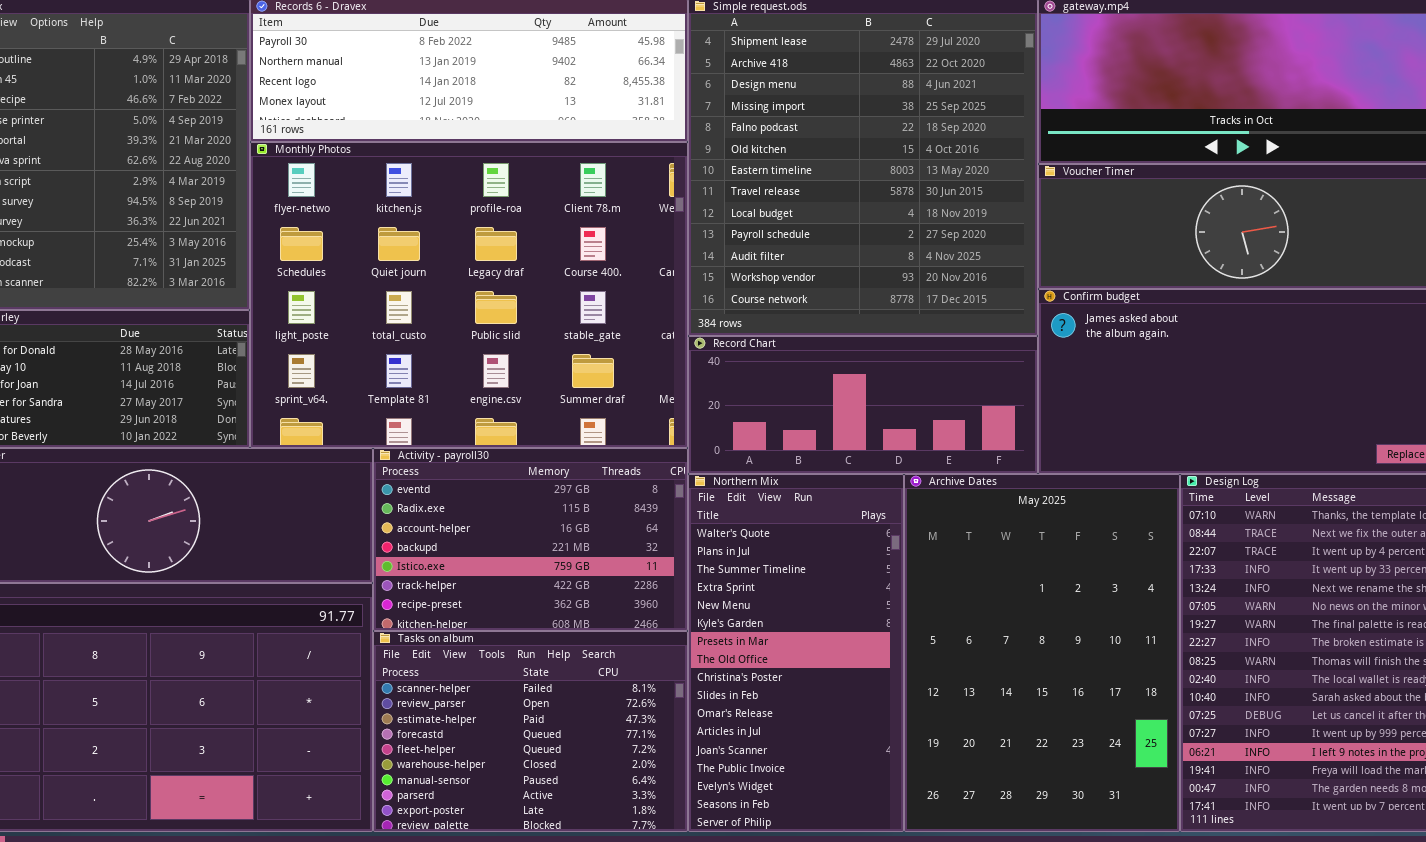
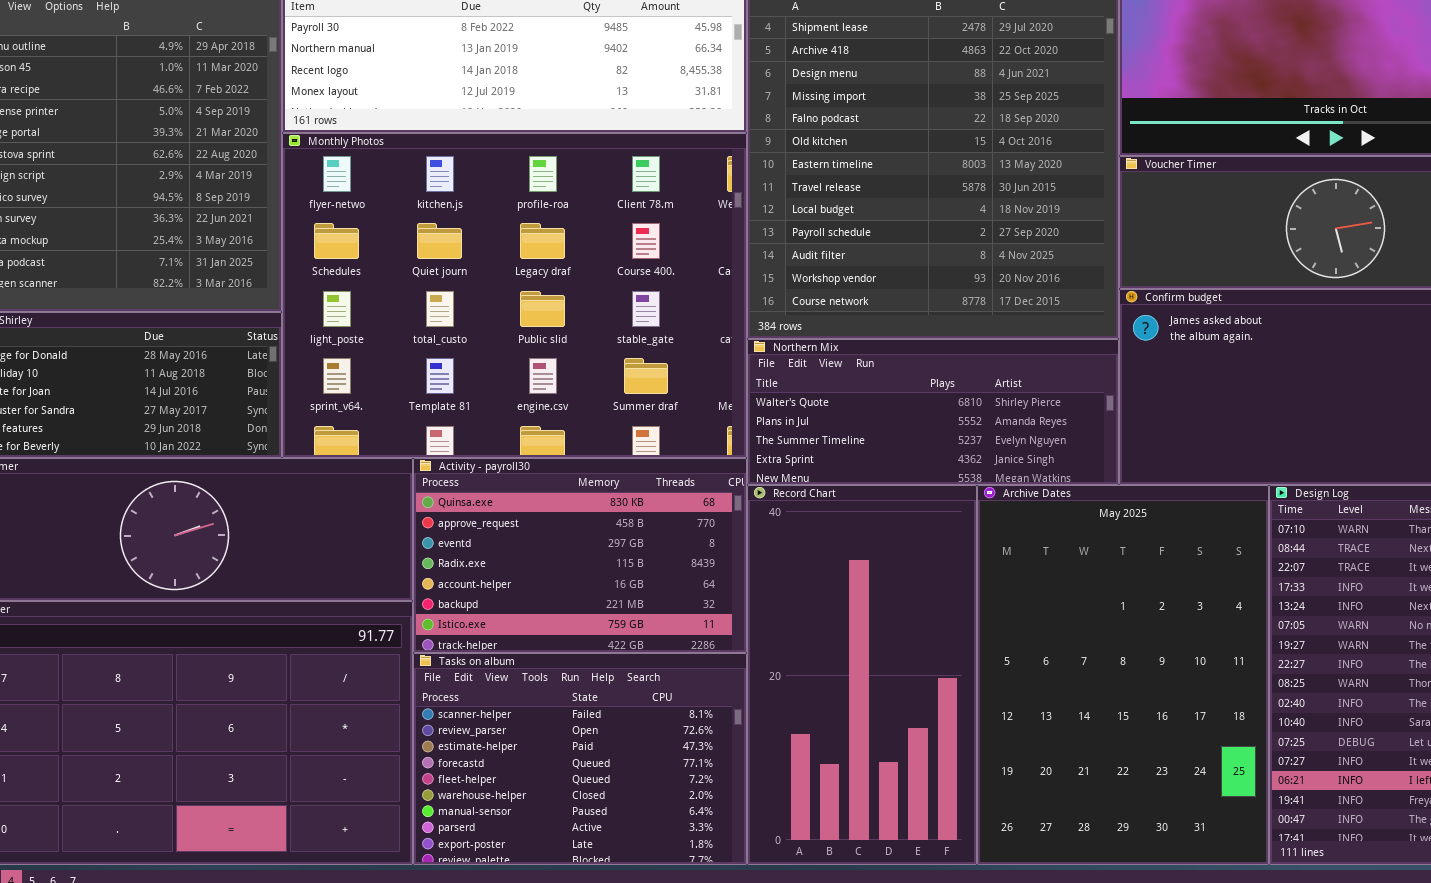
Record Chart: [688,336,1038,474] -> [747,485,977,865], moved, resized
Activity - payroll30: [373,448,688,631] -> [413,458,747,653], scrolled up 2 rows
Northern Mix: [688,474,904,832] -> [747,339,1119,485], moved, resized

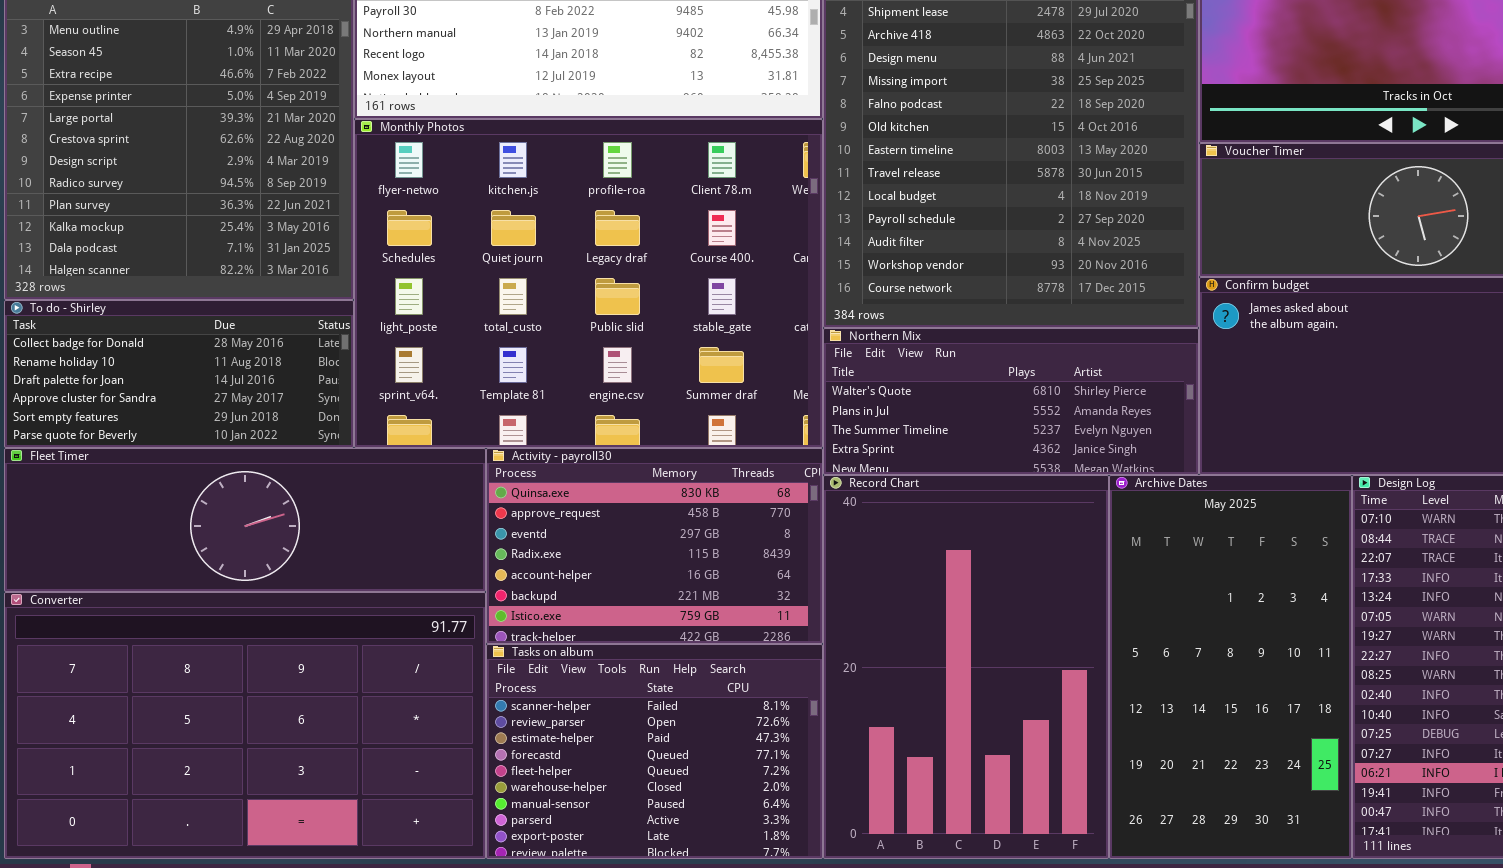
Record Chart: [747,485,977,865] -> [823,475,1109,859], resized
Archive Dates: [977,485,1269,865] -> [1109,475,1352,859], resized

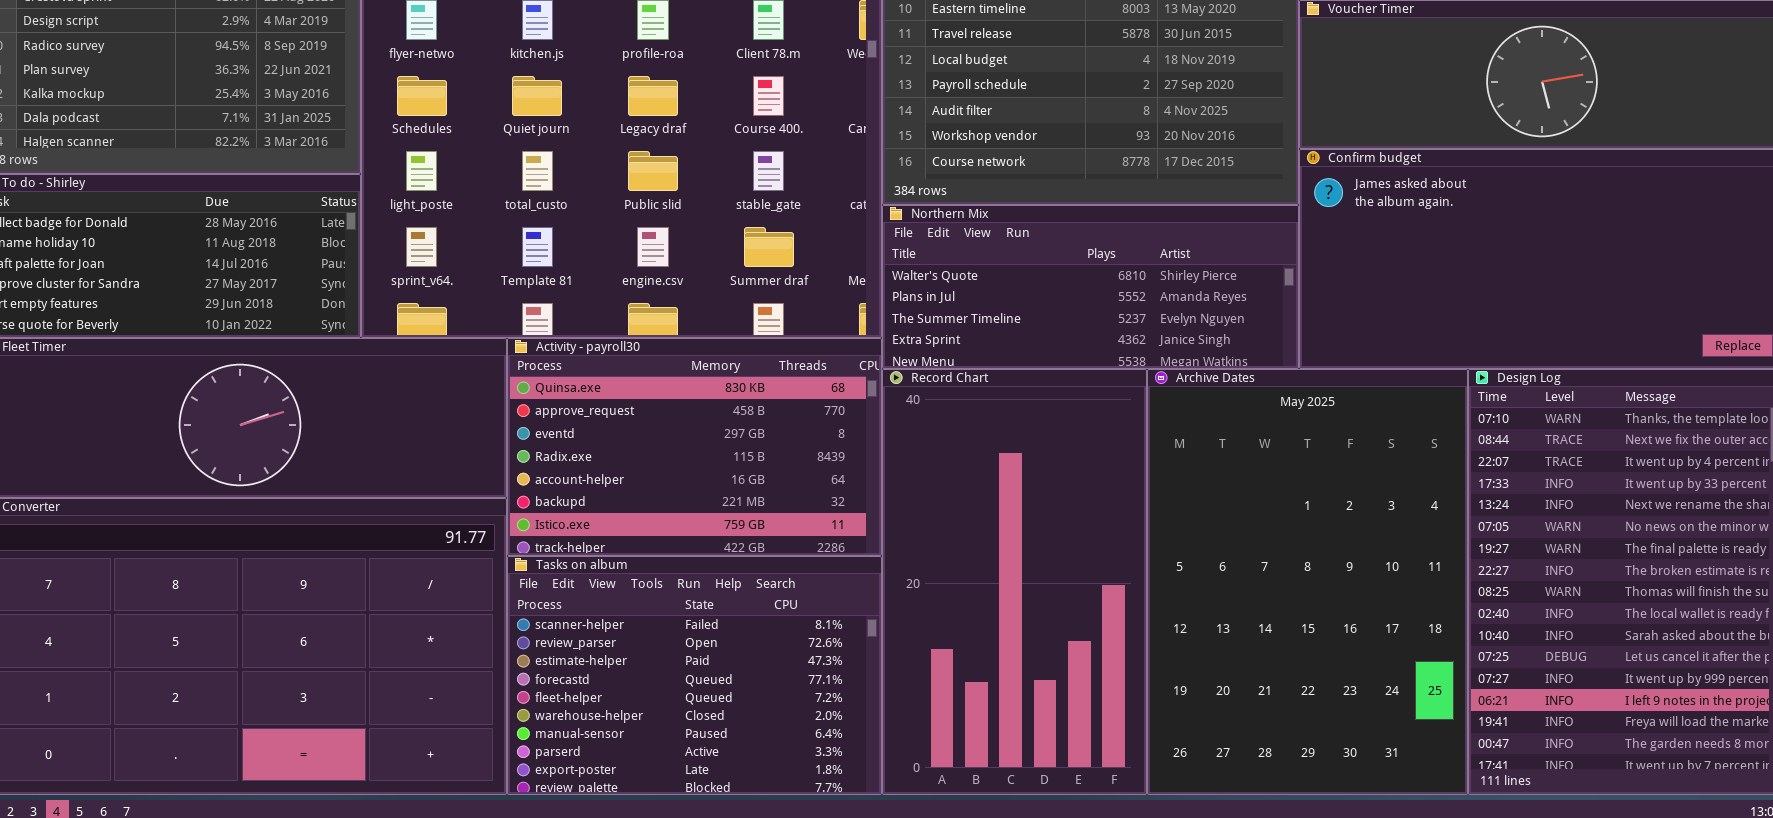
Record Chart: [823,475,1109,859] -> [882,369,1147,795], resized
Archive Dates: [1109,475,1352,859] -> [1147,369,1468,795], resized

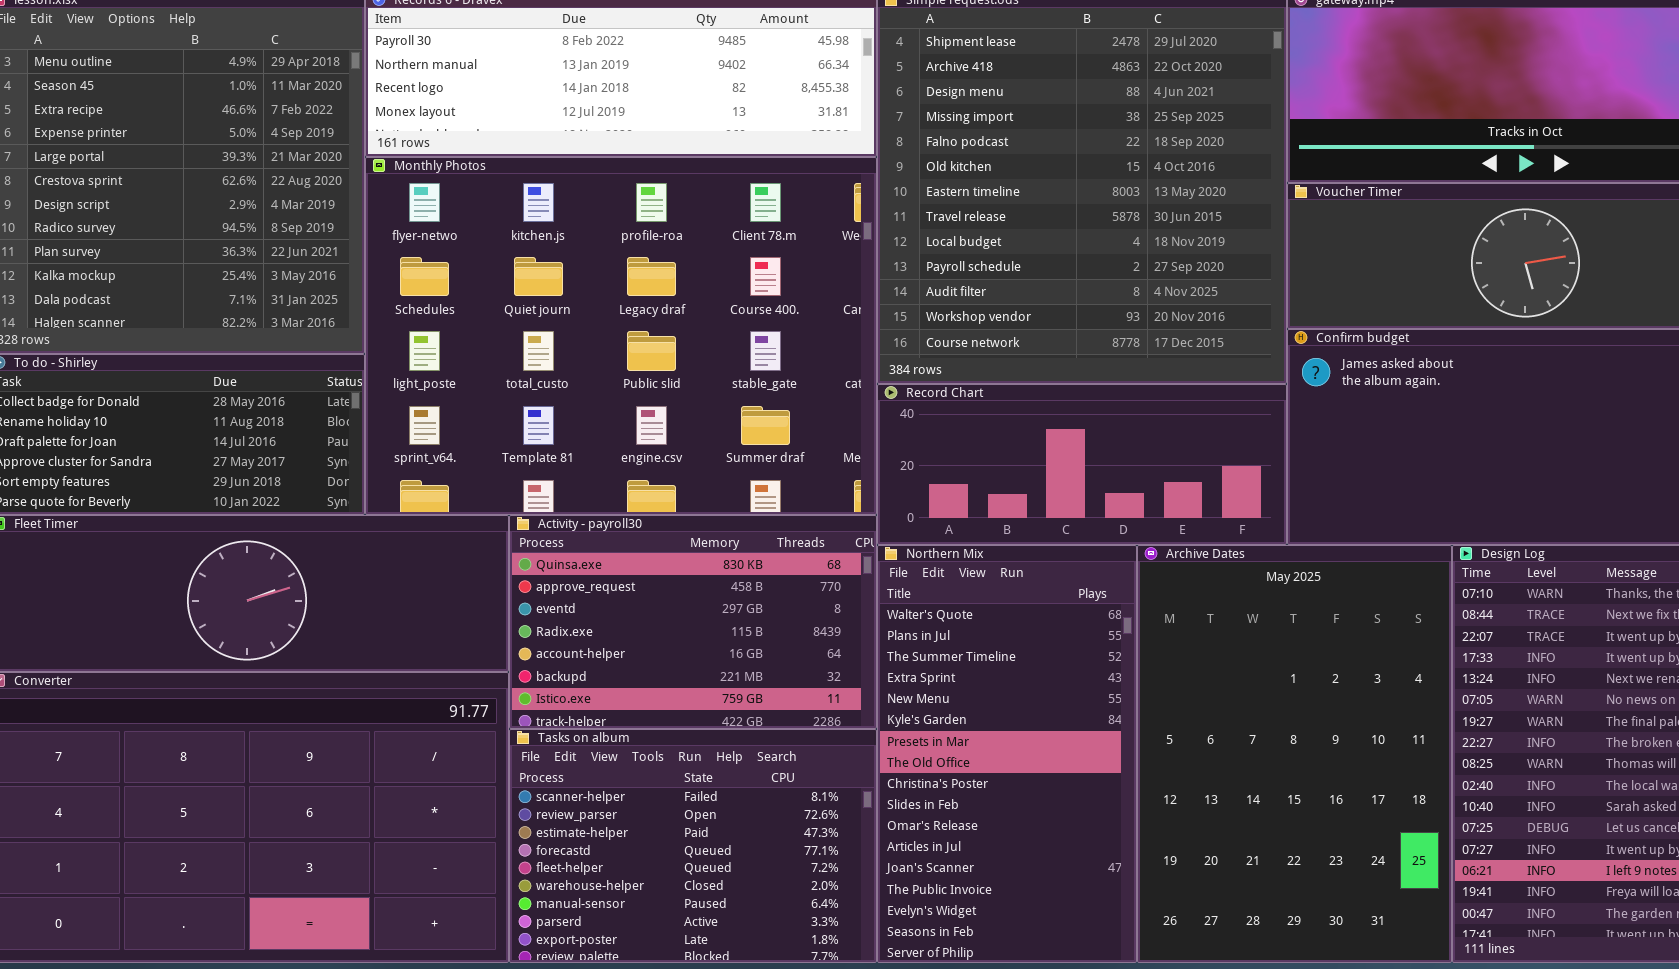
Northern Mix: [882,205,1299,369] -> [877,545,1137,963], moved, resized
Record Chart: [882,369,1147,795] -> [877,384,1287,545], moved, resized

